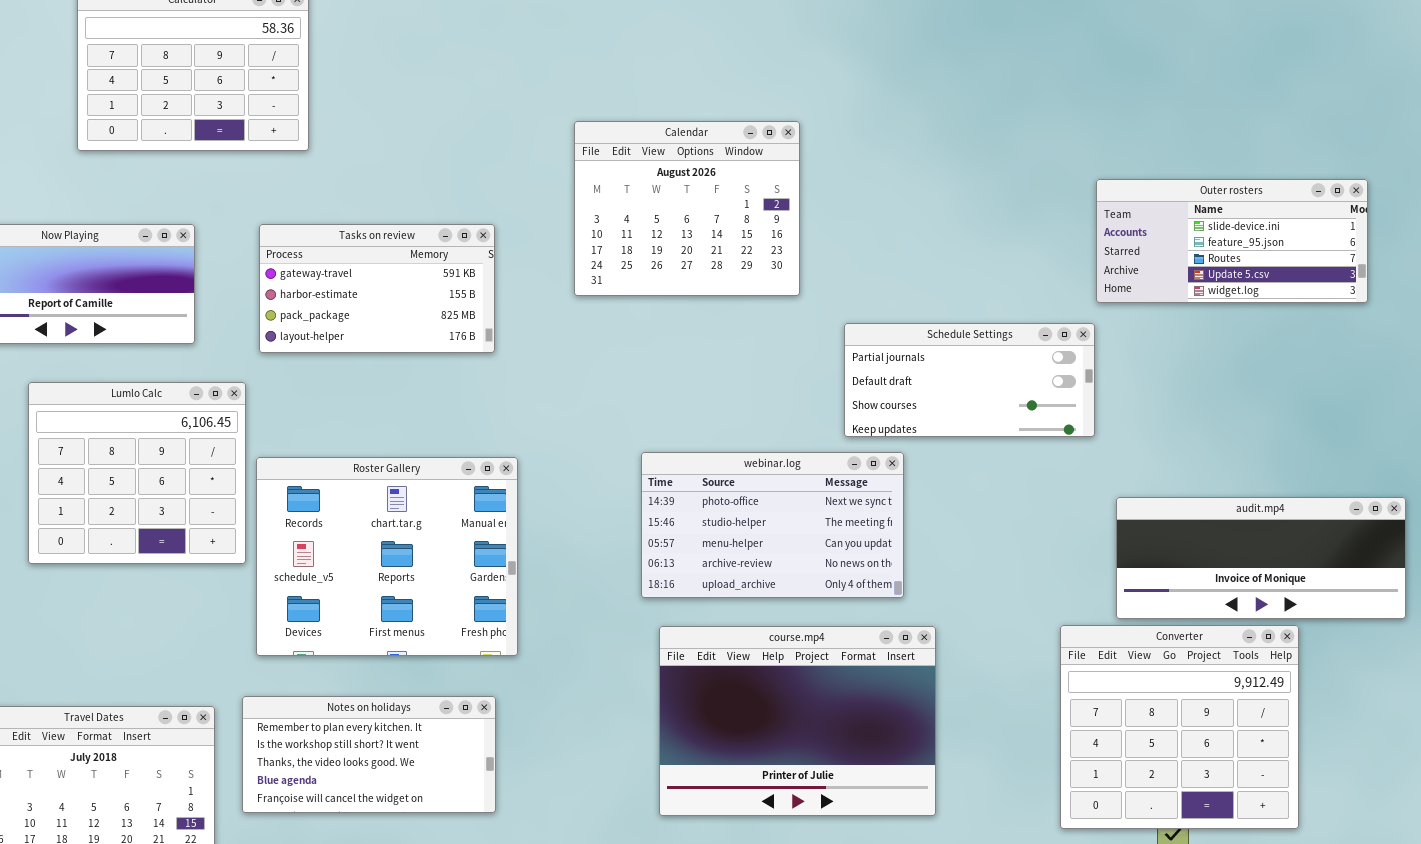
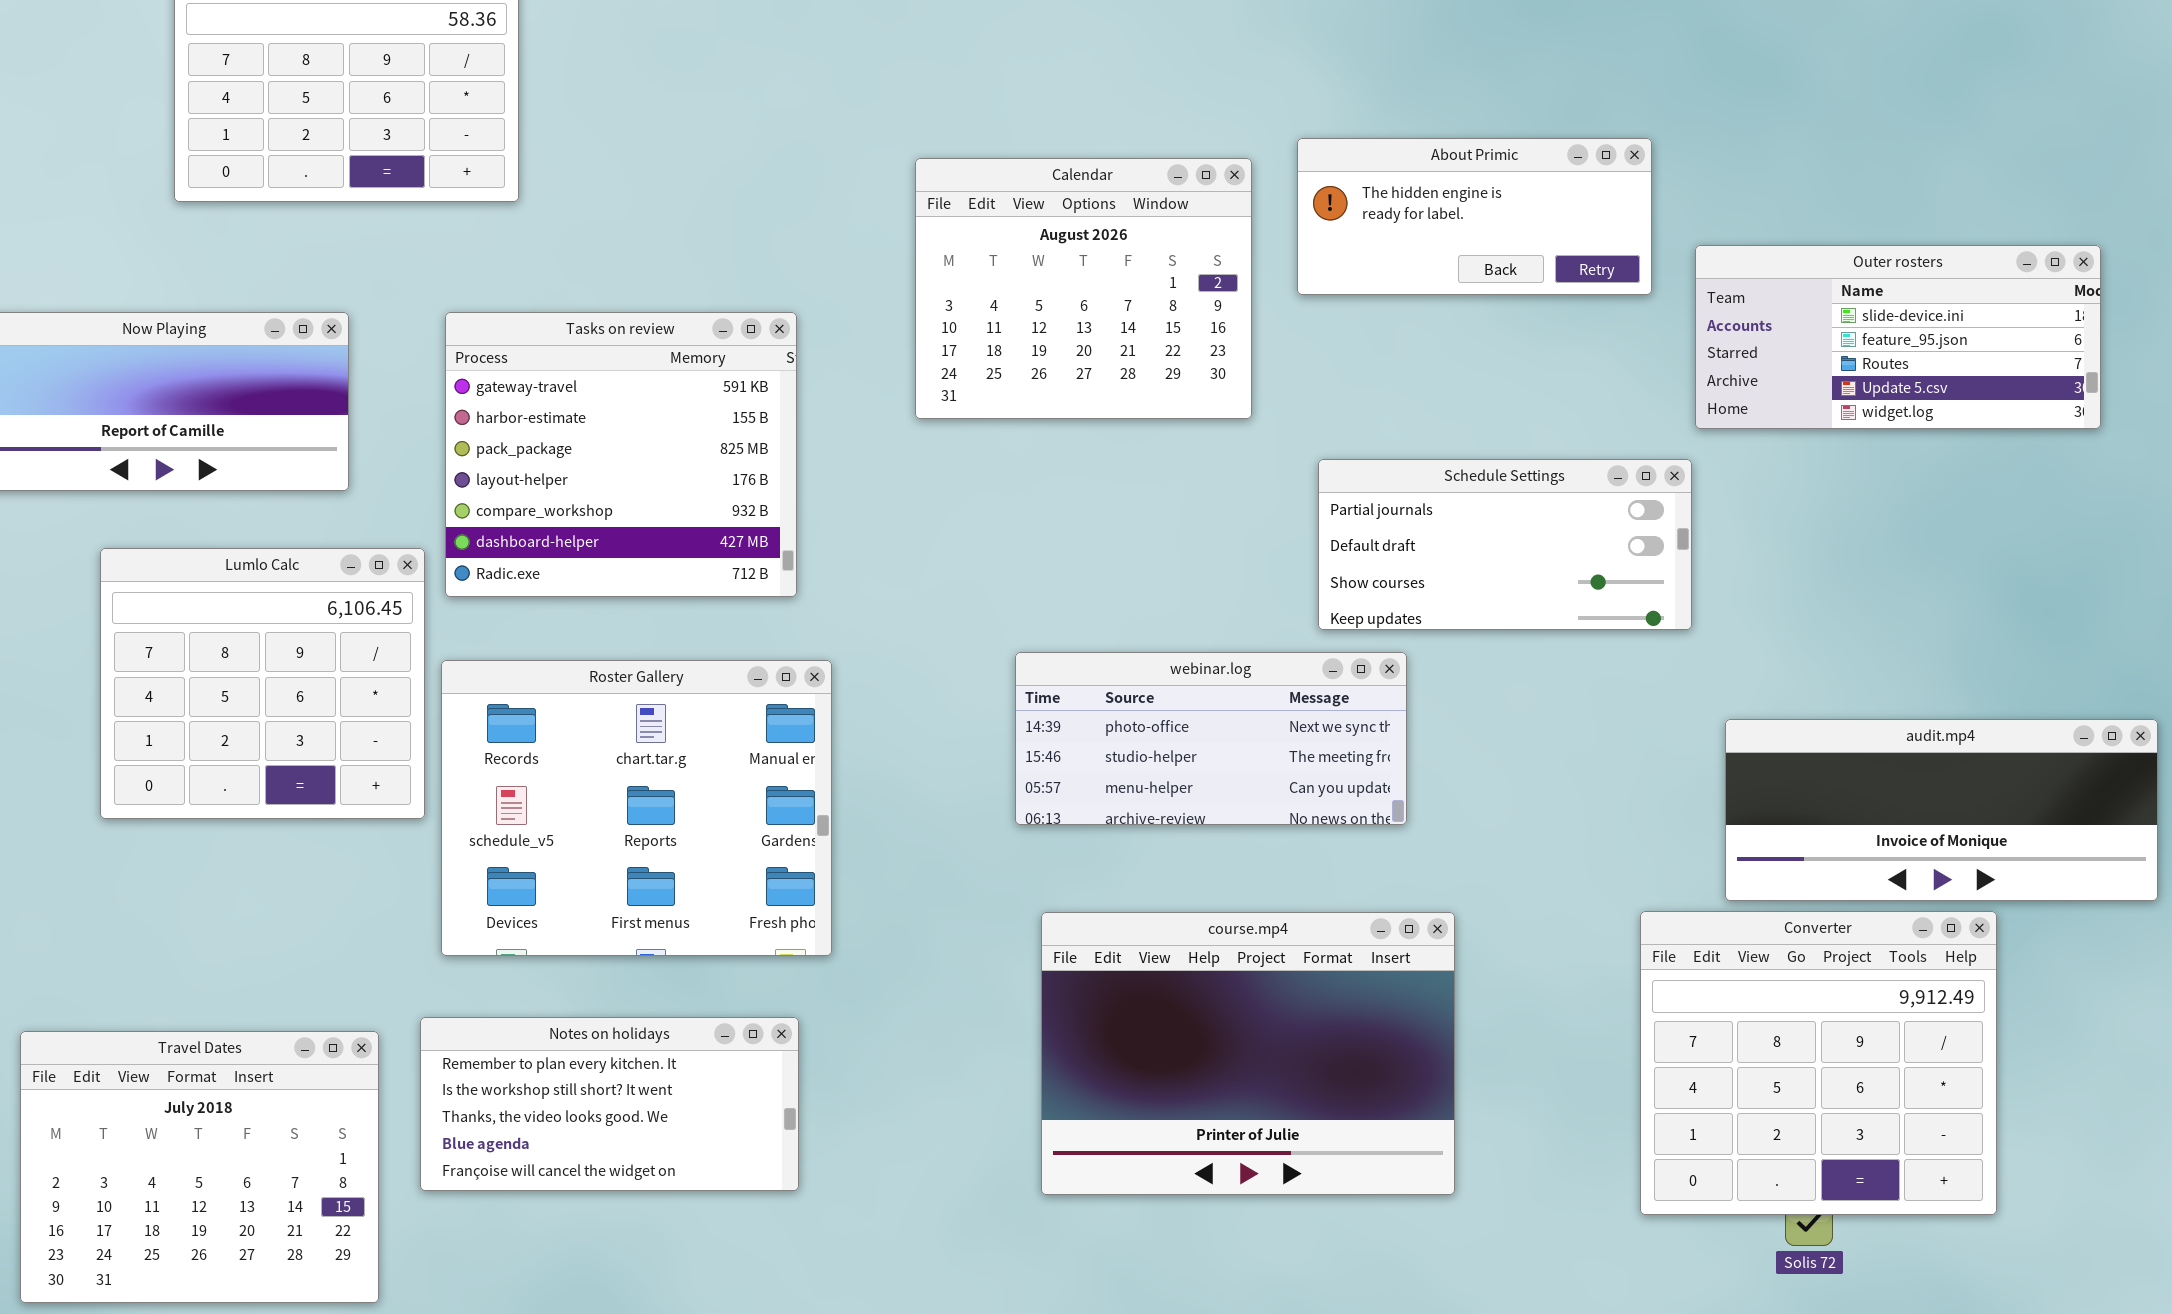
About Primic: none -> [1297,138,1652,295], opened
Tasks on review: [259,224,495,353] -> [445,312,797,597], resized
webinar.log: [641,452,904,598] -> [1015,652,1407,825], resized

